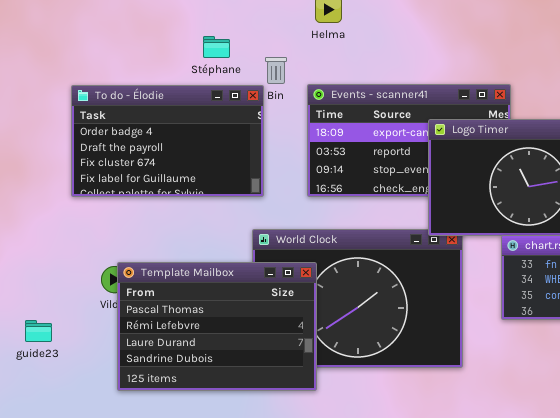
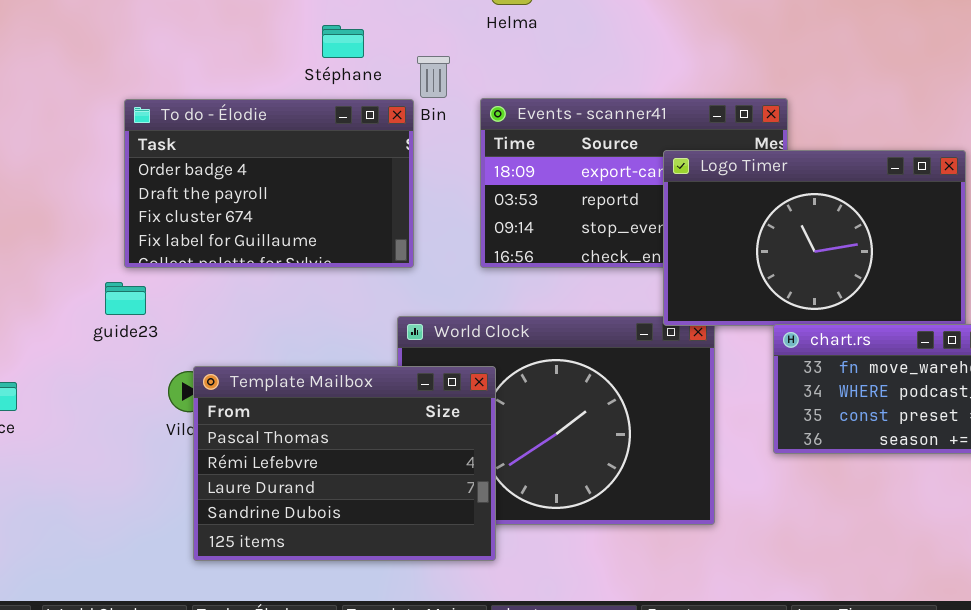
guide23: [25,320,52,342] -> [105,282,146,315], moved

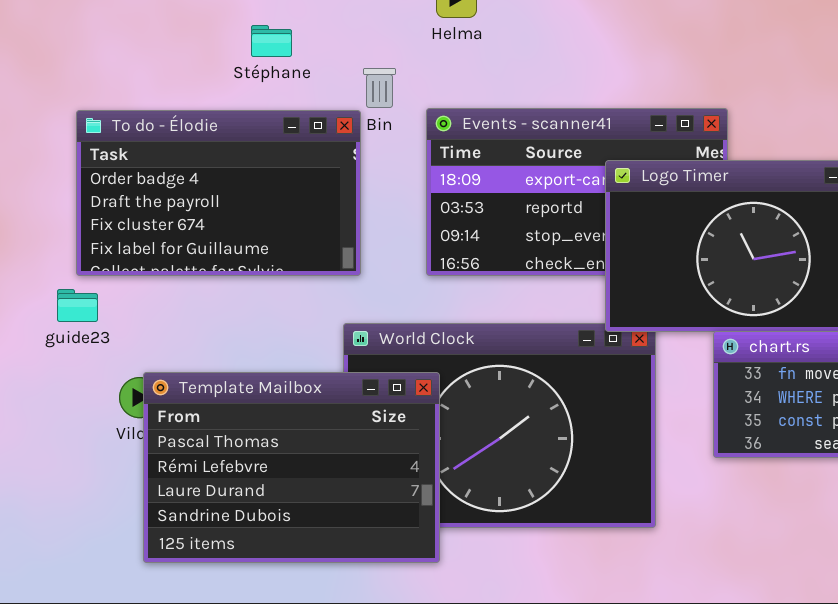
Stéphane: [322,25,364,58] -> [251,25,292,57], moved

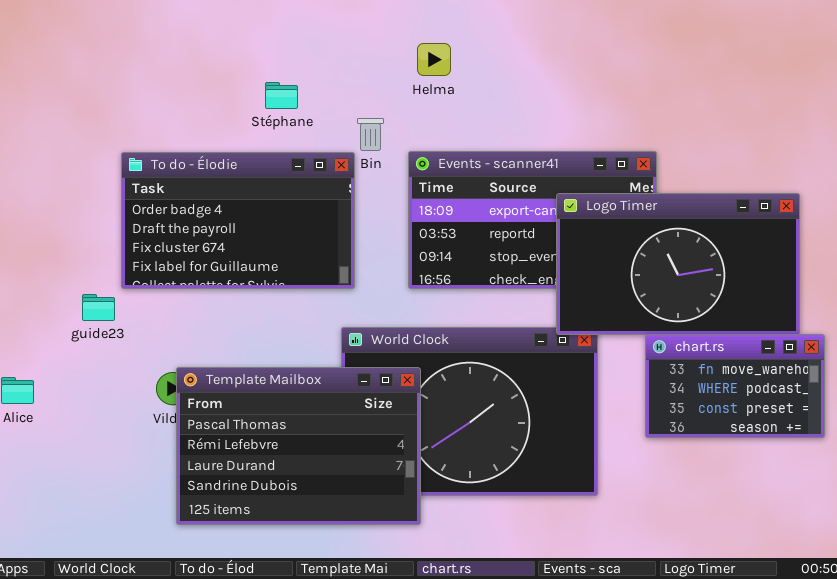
guide23: [57,289,98,322] -> [82,294,115,321], moved

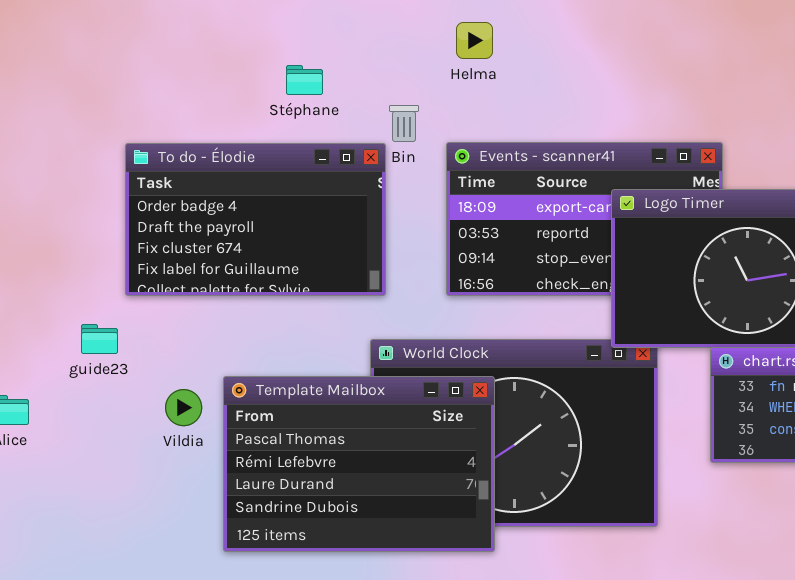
guide23: [82,294,115,321] -> [81,324,118,354], moved
Template Mailbox: [176,367,421,525] -> [223,376,495,552], moved

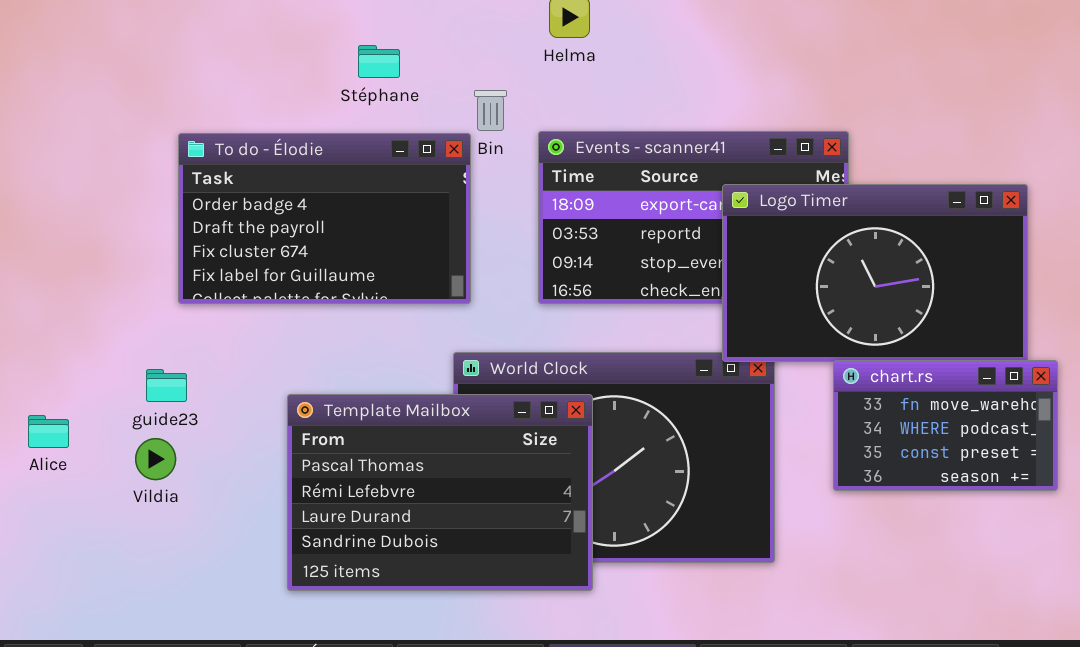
guide23: [81,324,118,354] -> [146,369,187,402], moved
Vildia: [165,389,202,426] -> [135,438,176,480], moved

